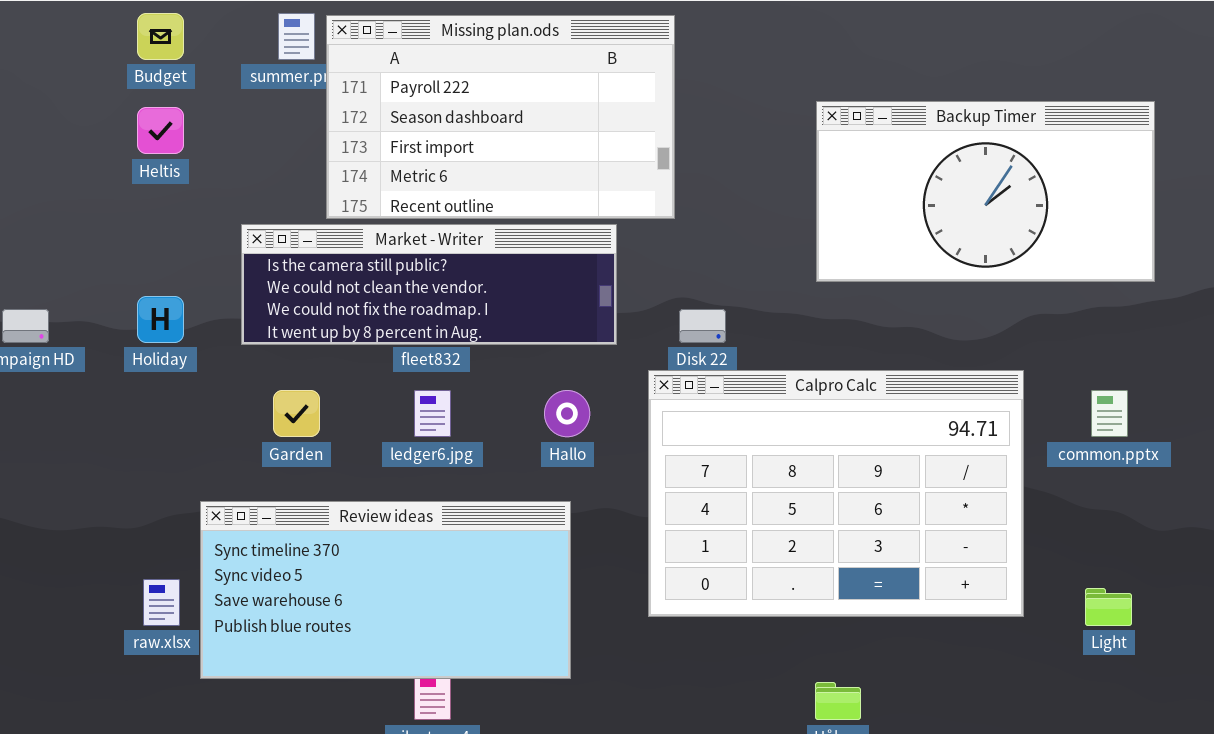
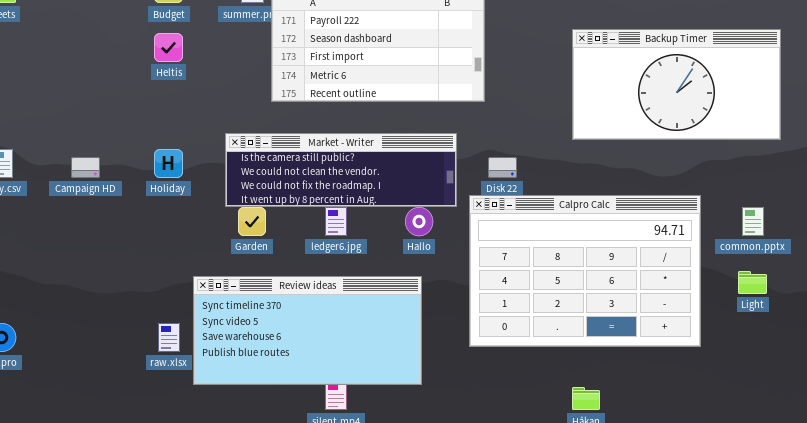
Market - Writer: [241,224,617,345] -> [225,133,457,207], moved
Light: [1085,588,1132,626] -> [738,271,767,294], moved

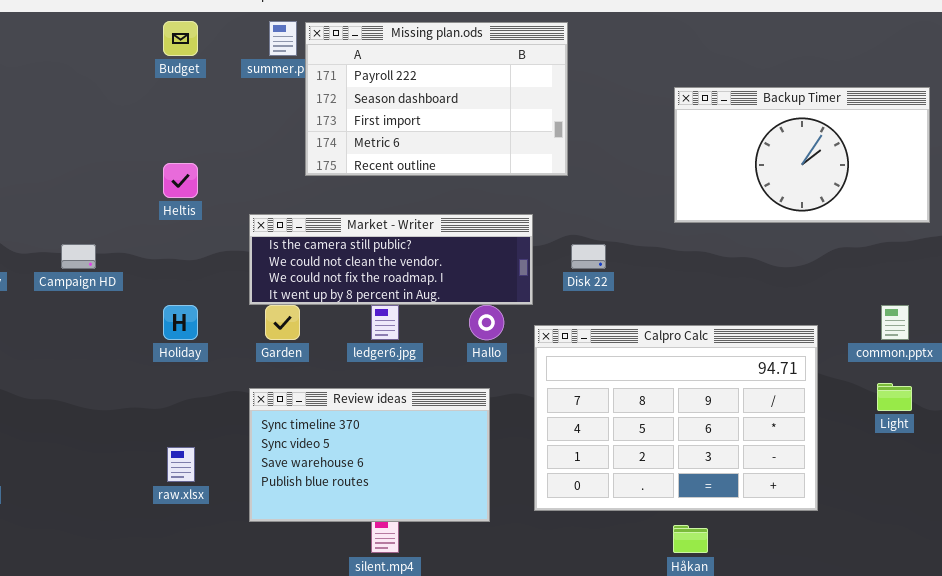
Heltis: [154,33,183,62] -> [163,163,198,198], moved
Holiday: [154,149,183,178] -> [163,305,198,340], moved
Calpro Calc: [469,195,701,347] -> [534,325,818,511], moved
Review ideas: [193,276,422,385] -> [249,388,490,522], resized

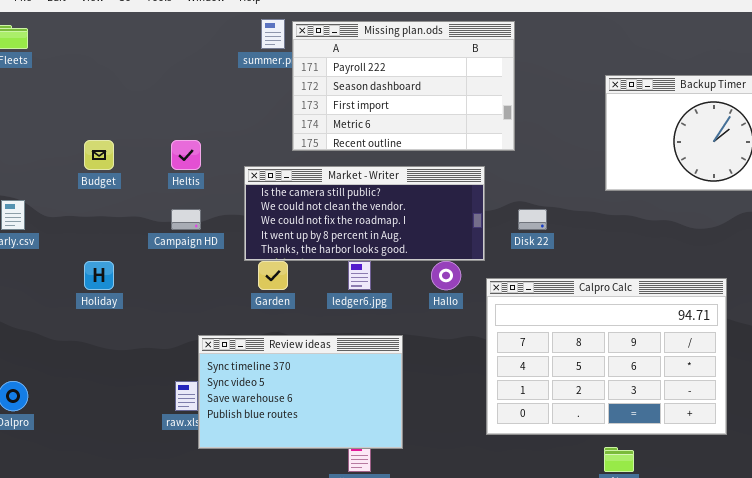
Budget: [163,21,198,56] -> [84,140,114,170], moved
Market - Writer: [249,214,533,305] -> [244,166,485,261], resized
Campaign HD: [61,244,96,269] -> [171,209,201,230], moved
Holiday: [163,305,198,340] -> [84,261,114,290], moved
Review ideas: [249,388,490,522] -> [198,335,403,449], moved

